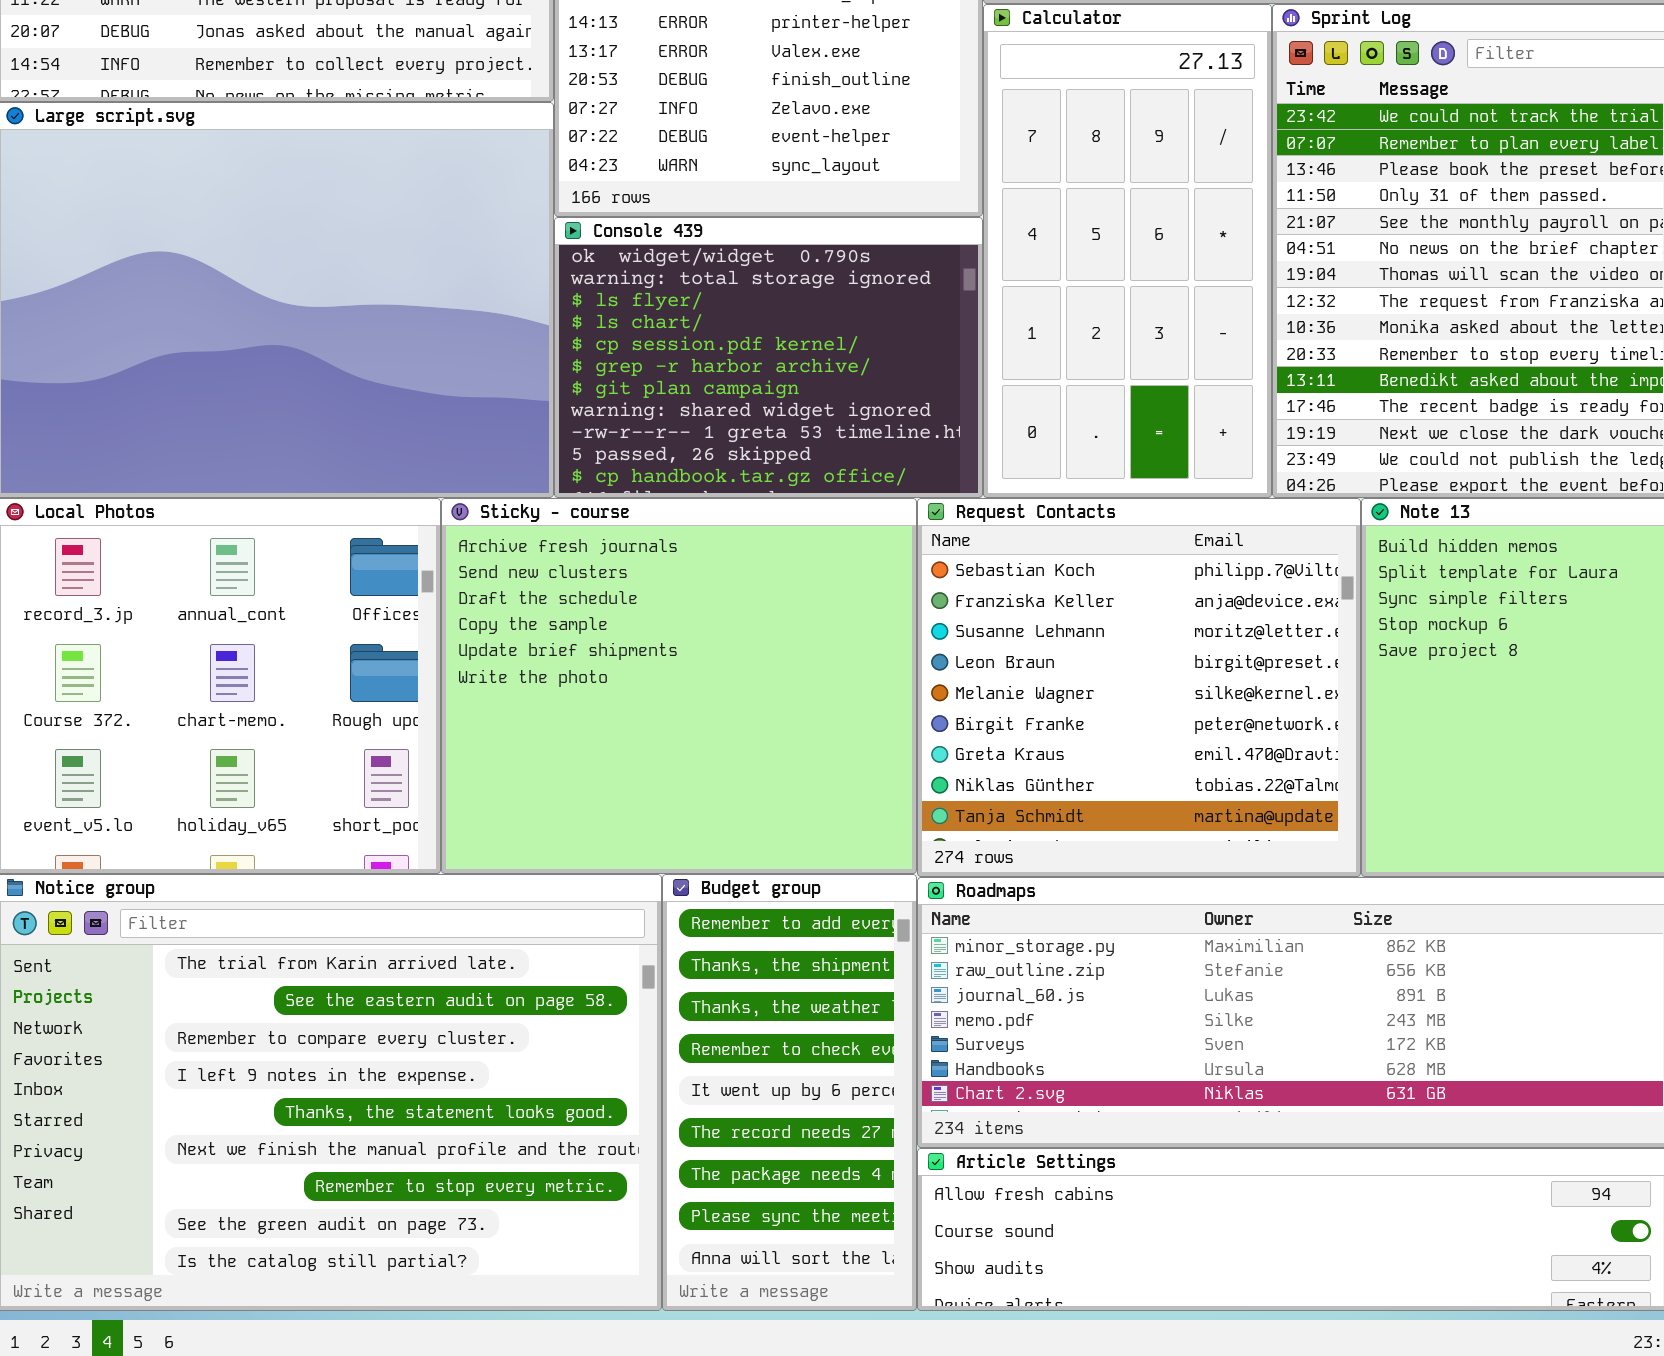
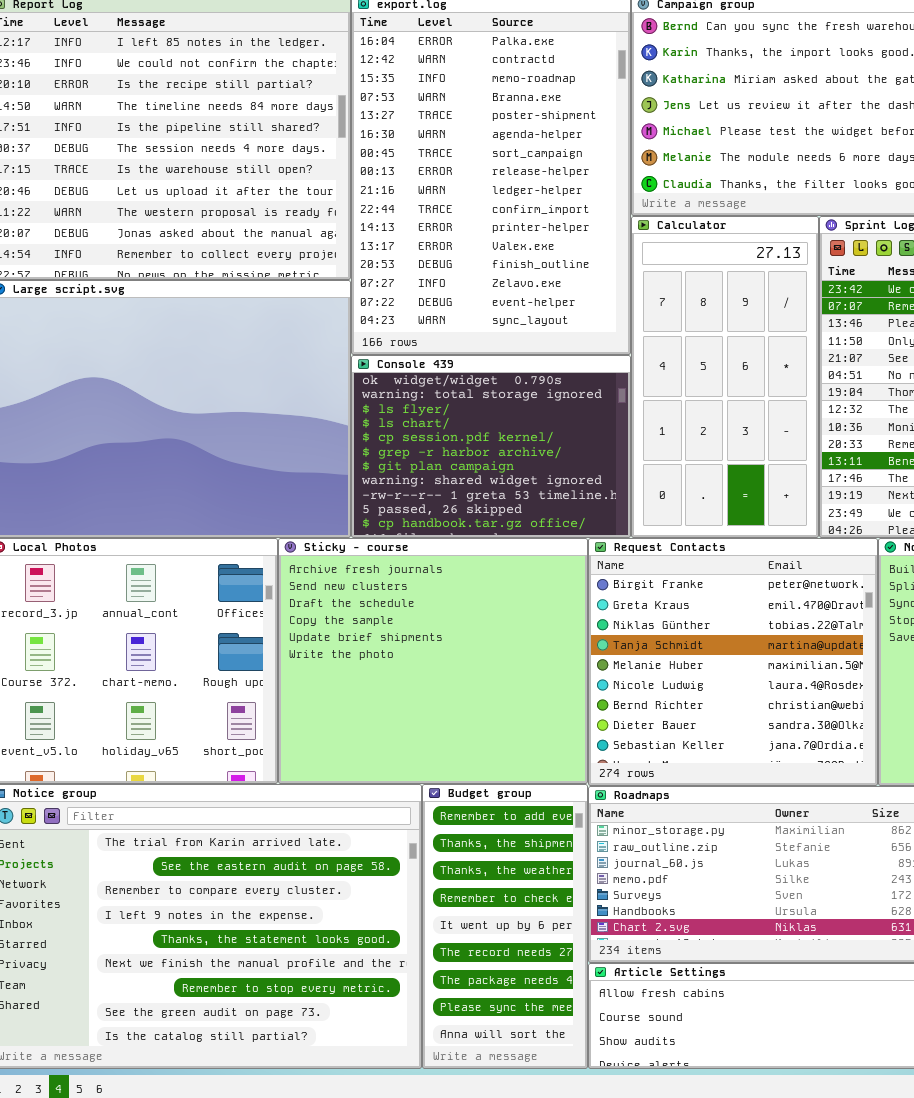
Request Contacts: [917,498,1361,877] -> [588,538,878,786], scrolled down 5 rows

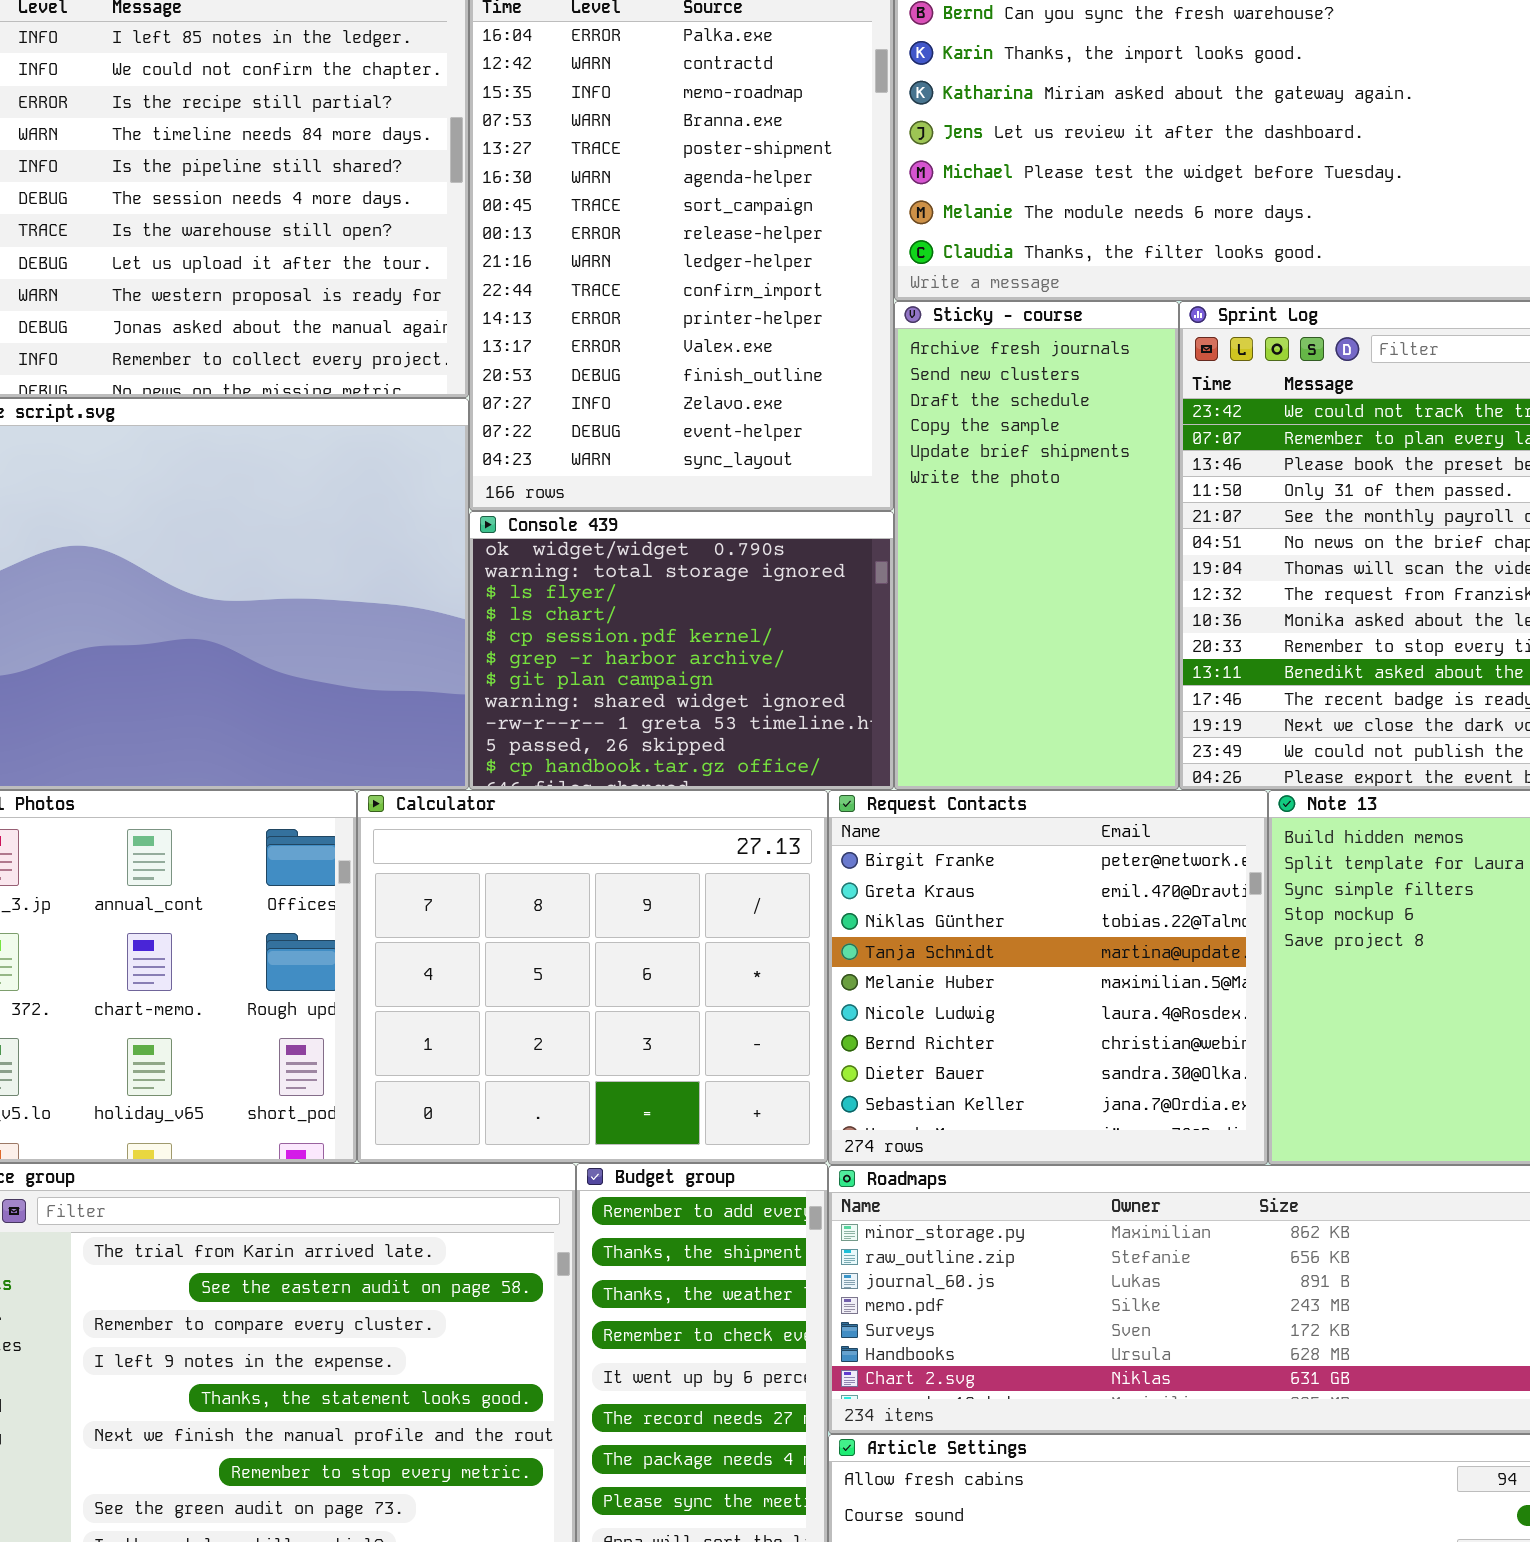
Calculator: [631,216,819,538] -> [357,790,828,1163], moved, resized
Sticky - course: [278,538,588,784] -> [894,301,1179,790], moved, resized

